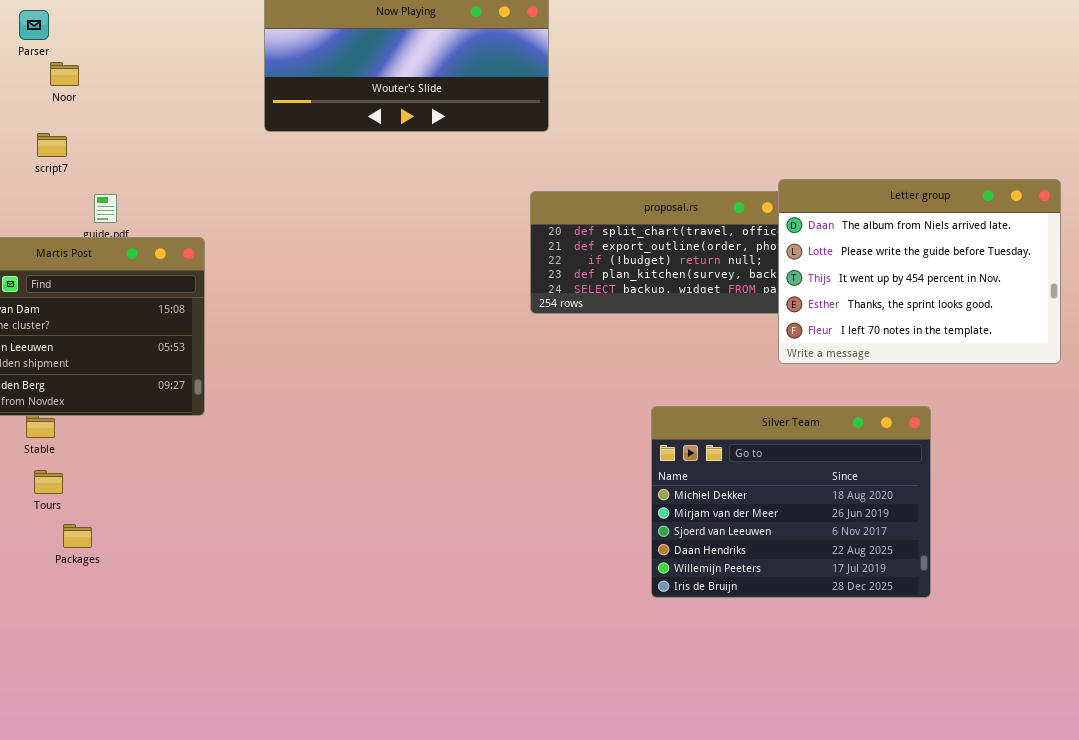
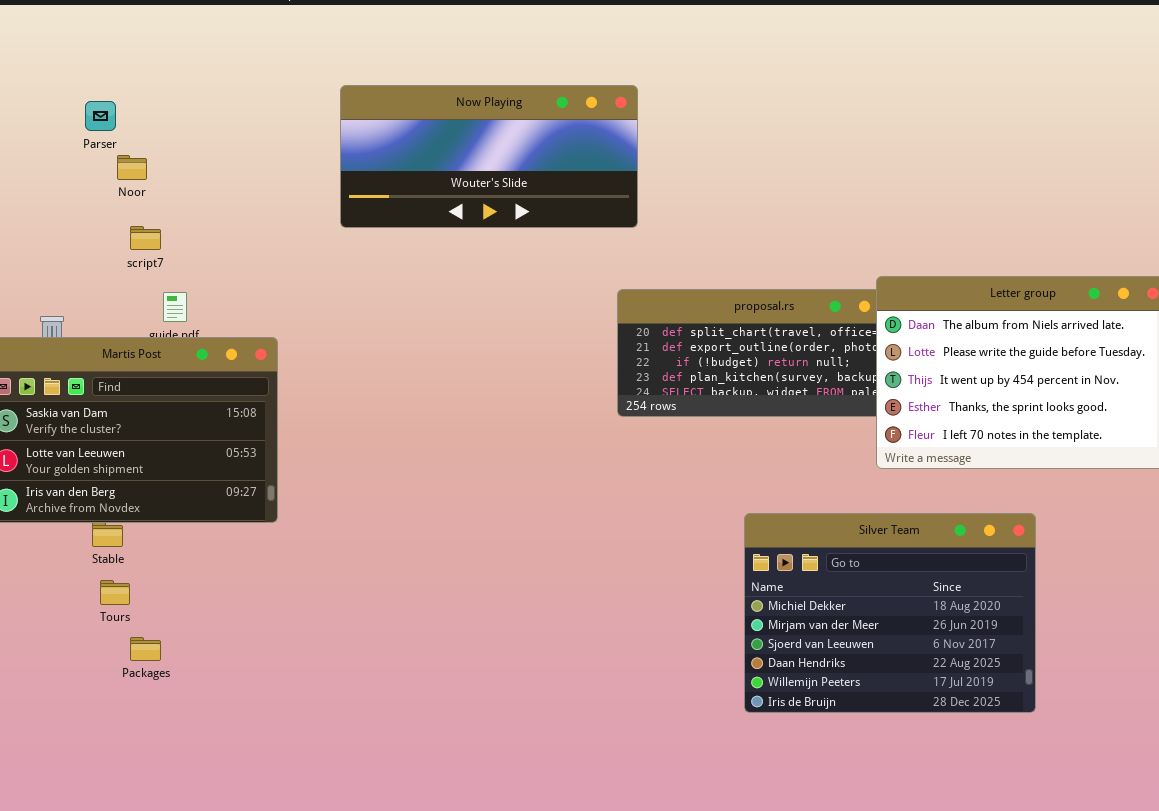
script7: [37,133,67,157] -> [130,226,161,250], moved

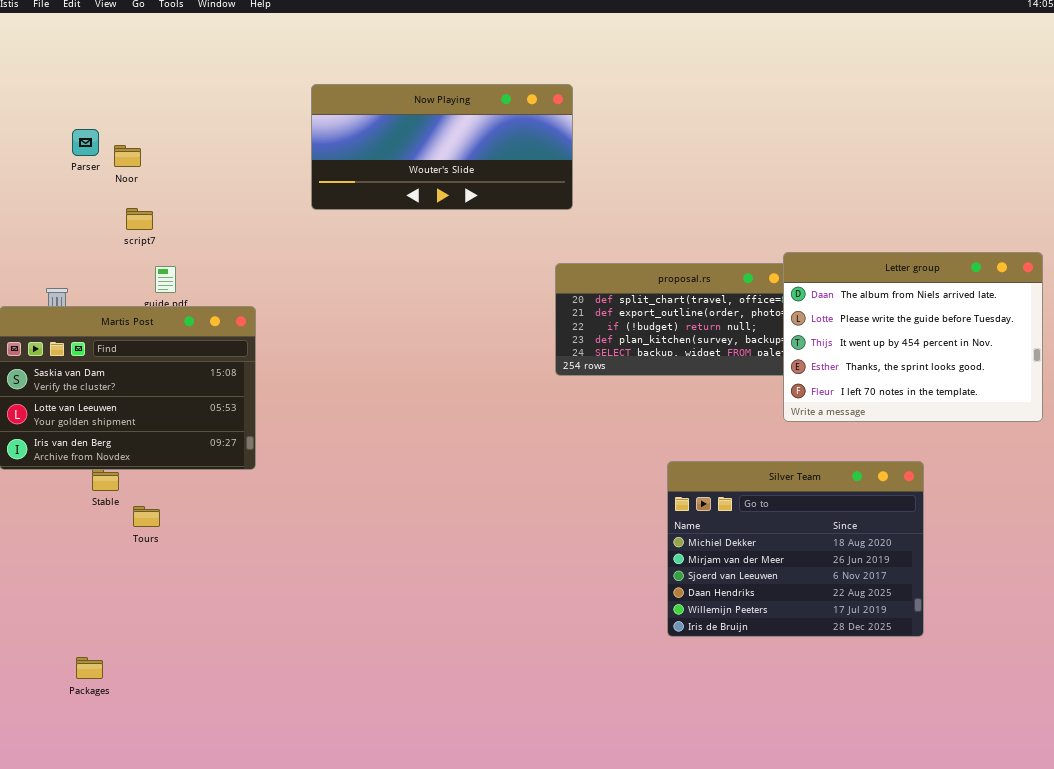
Parser: [85,101,116,131] -> [72,129,99,156], moved
Tours: [100,580,130,605] -> [133,506,160,527], moved
Packages: [130,637,161,661] -> [76,657,103,679], moved

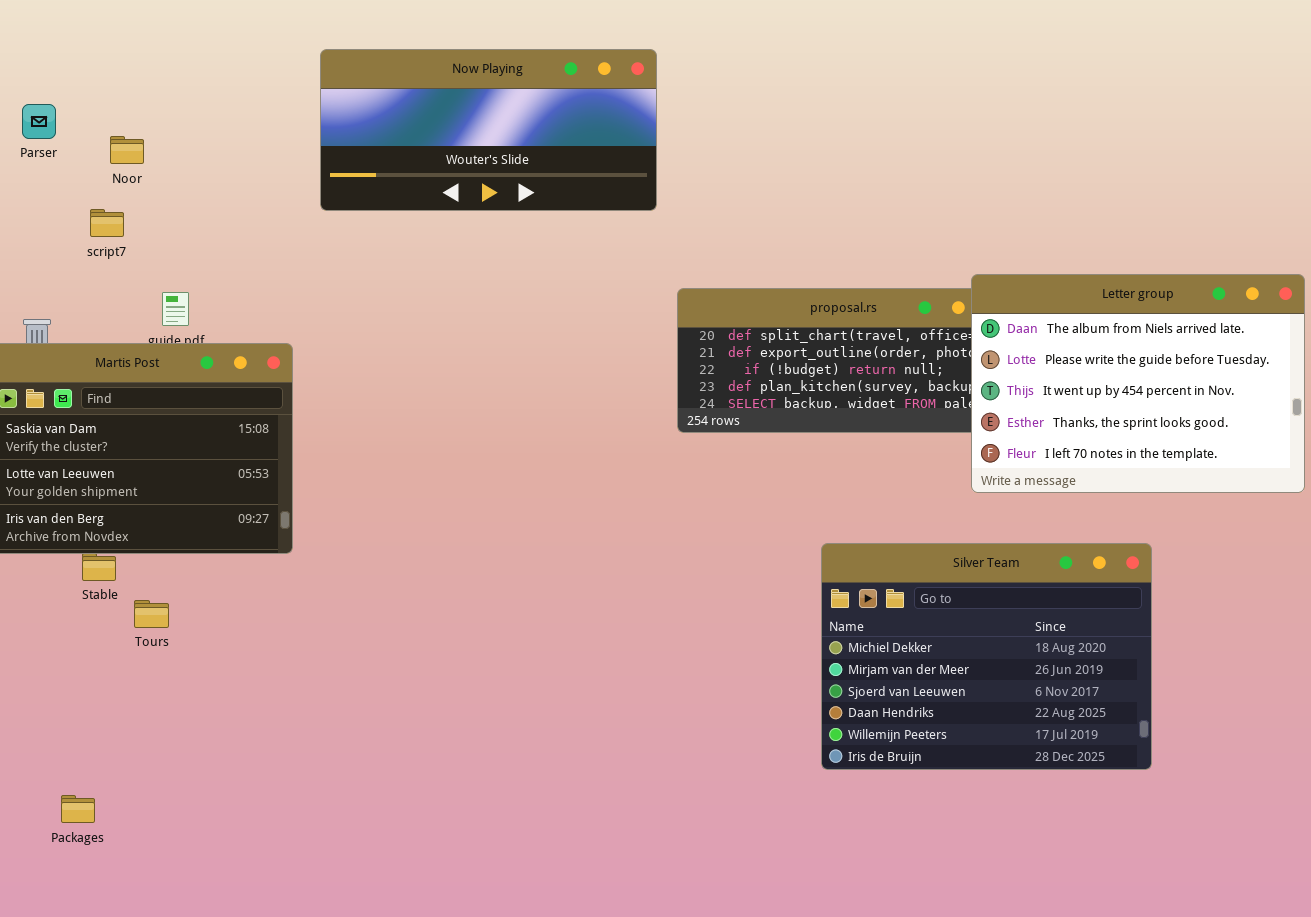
Now Playing: [311,84,573,210] -> [320,49,657,211], moved
Parser: [72,129,99,156] -> [22,104,56,139], moved
script7: [126,208,153,230] -> [90,209,124,237], moved

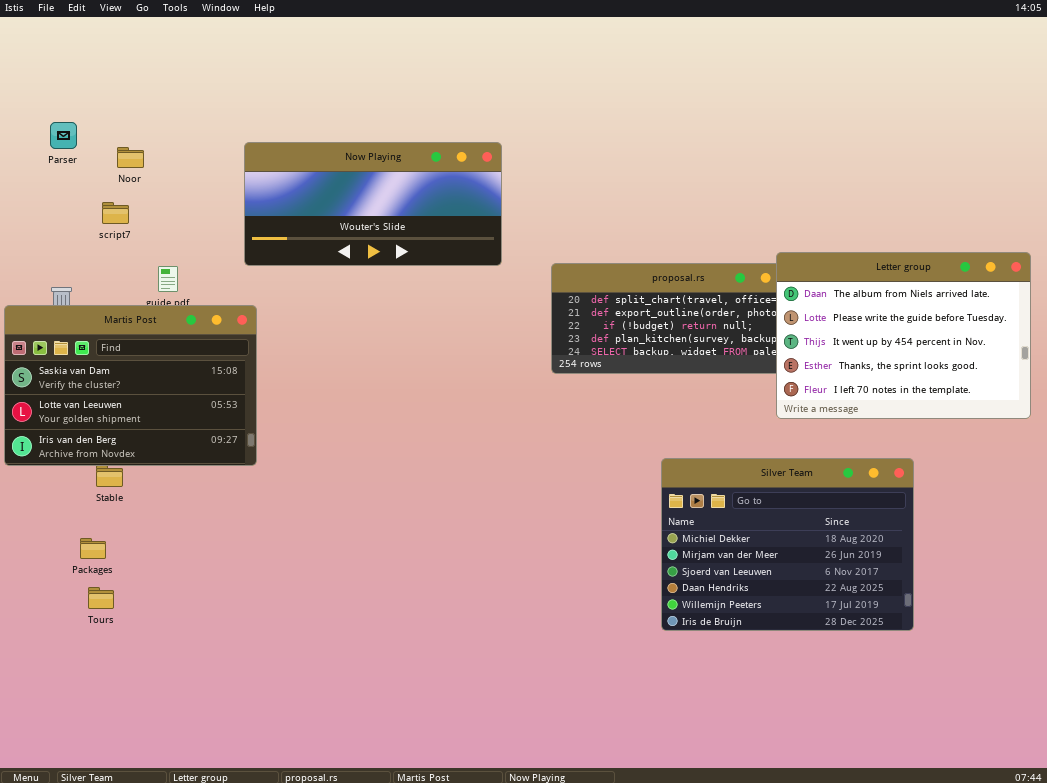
Now Playing: [320,49,657,211] -> [244,142,502,266], moved
Tours: [134,600,169,628] -> [88,587,114,609], moved
Packages: [61,795,95,823] -> [80,538,106,559], moved

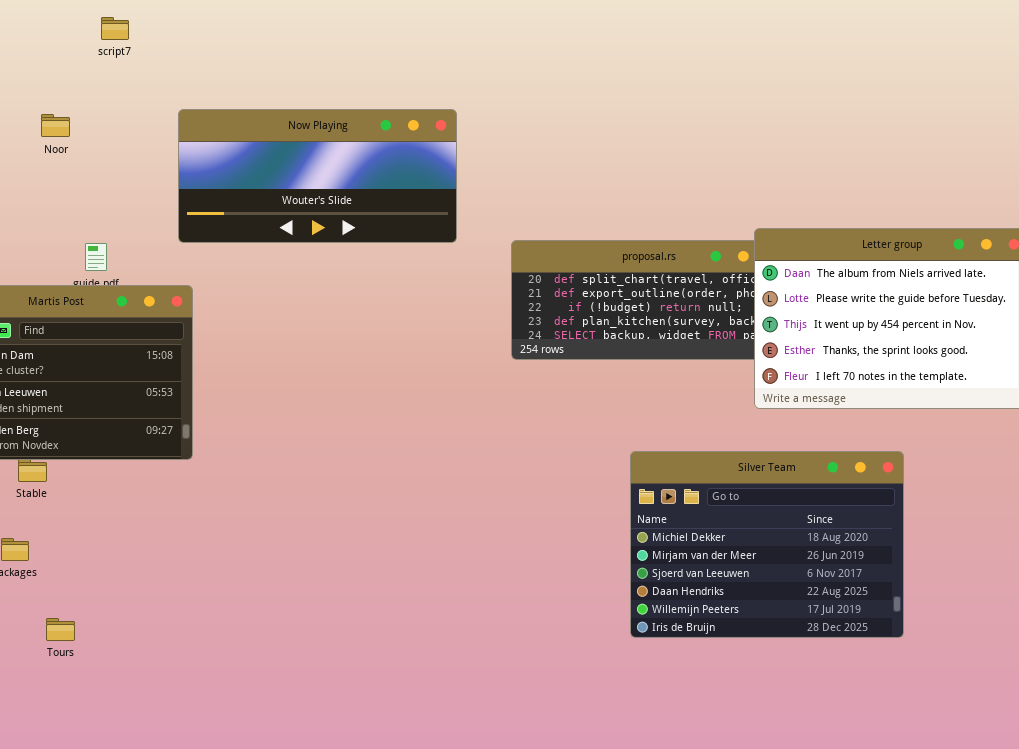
script7: [102,202,129,224] -> [101,17,129,40], moved
Tours: [88,587,114,609] -> [46,618,75,641], moved

